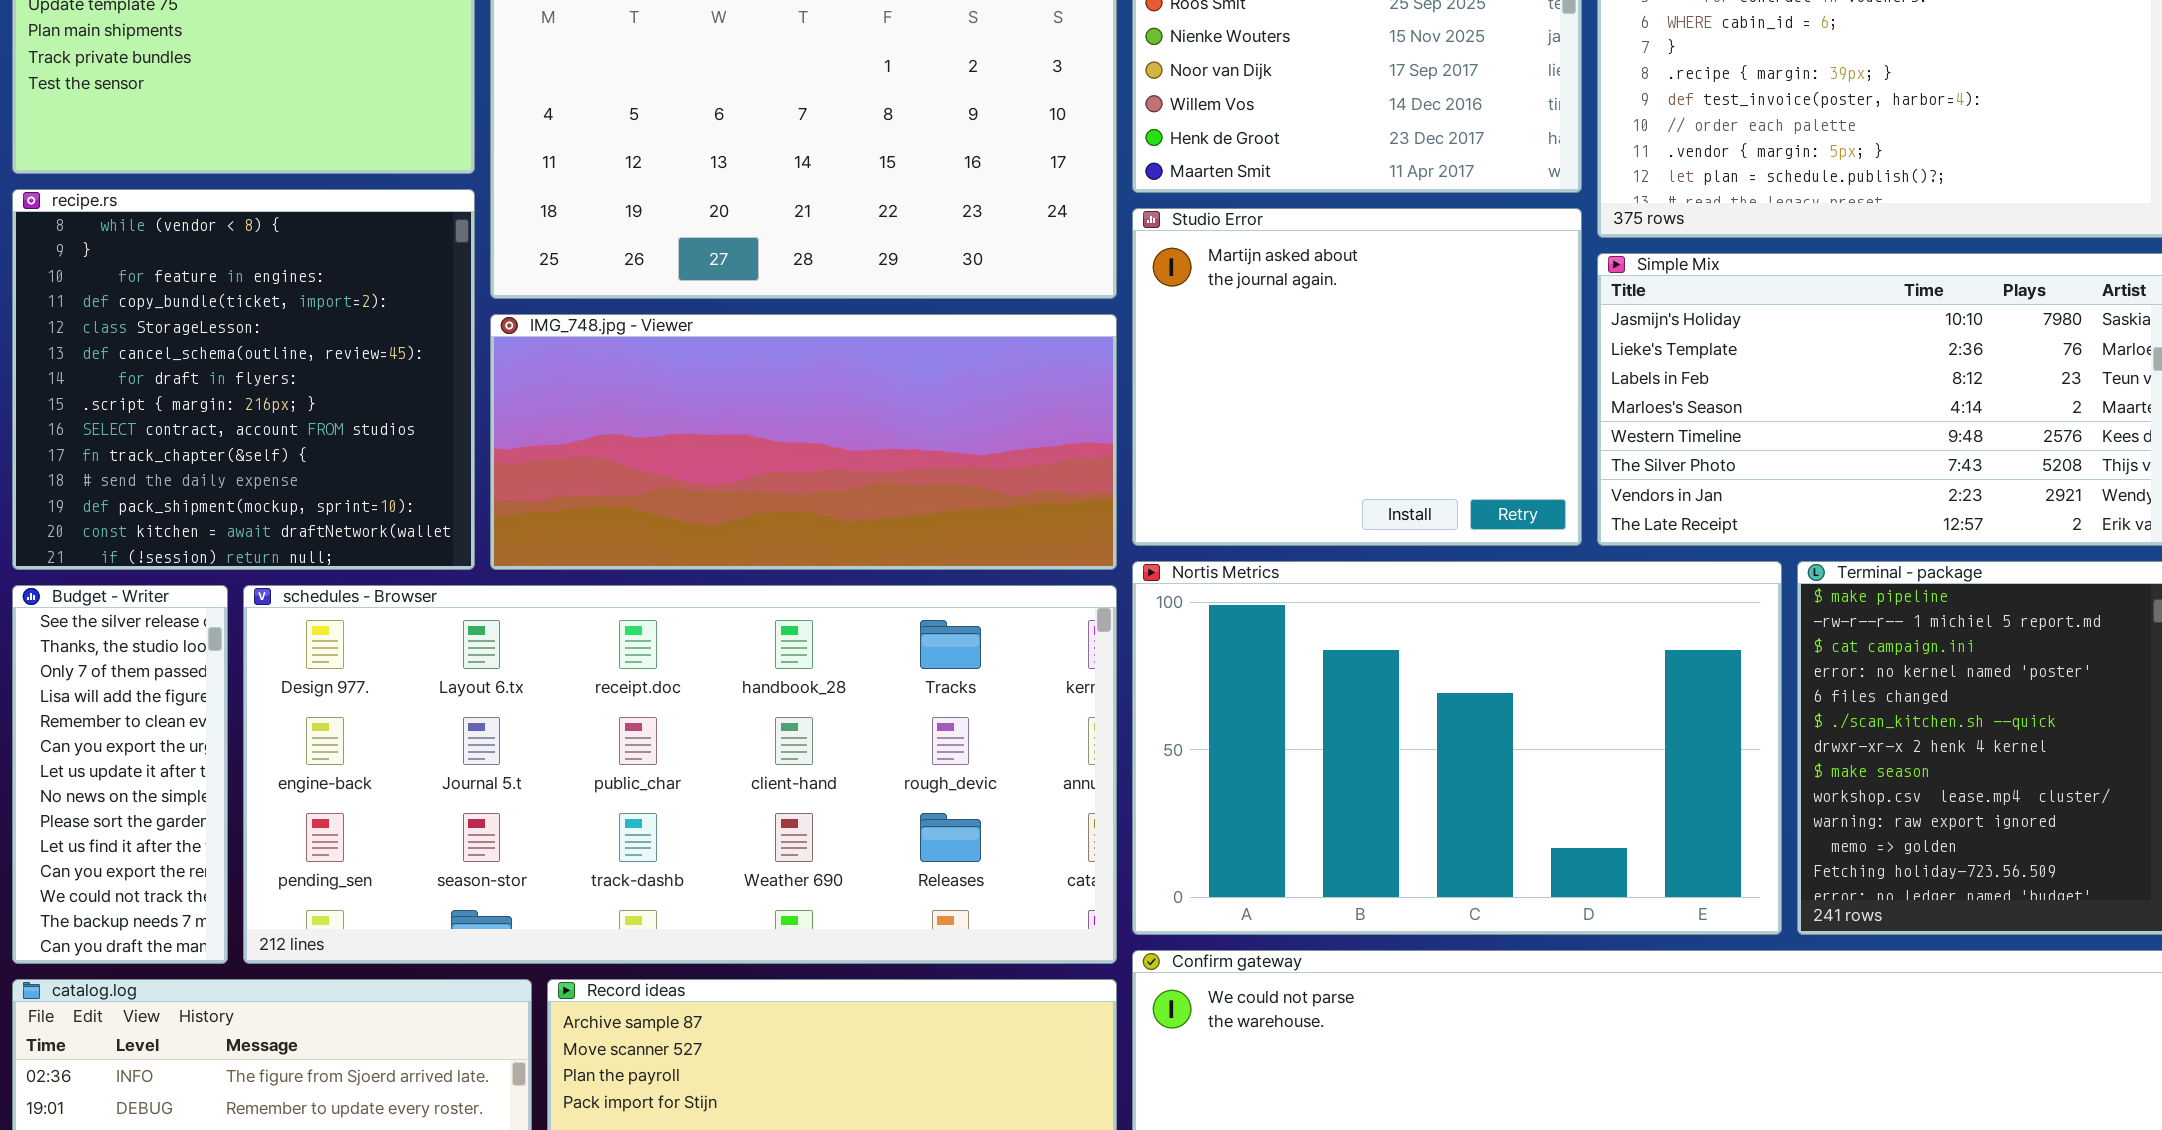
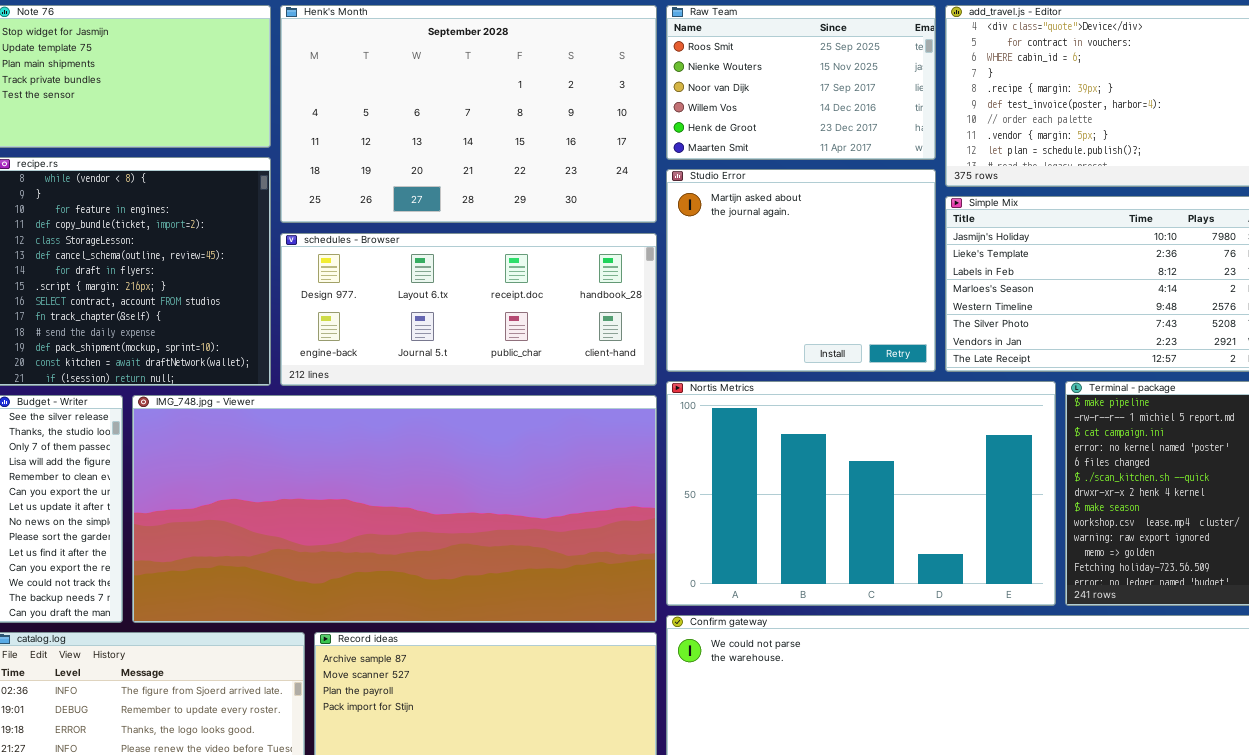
IMG_748.jpg - Viewer: [490,314,1117,570] -> [132,395,657,623], moved, resized
schedules - Browser: [243,585,1117,964] -> [280,233,657,386], moved, resized

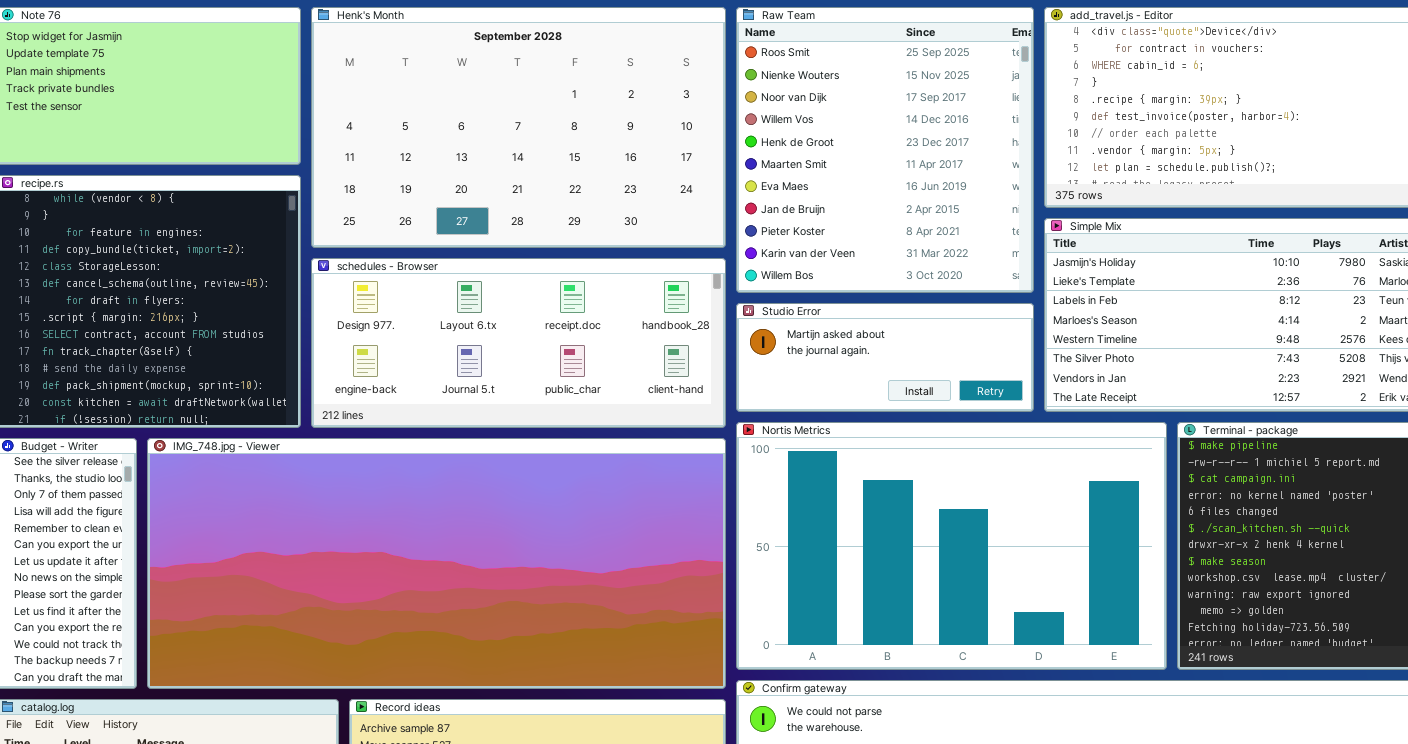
Raw Team: [666,5,936,160] -> [736,7,1034,293], resized
Studio Error: [666,169,936,372] -> [736,303,1034,412], resized

